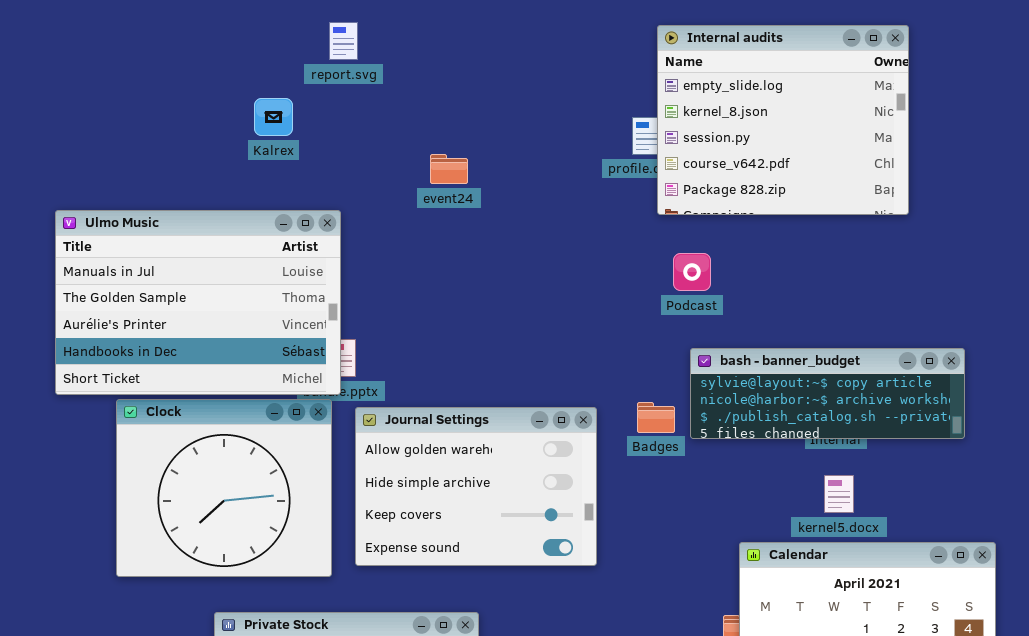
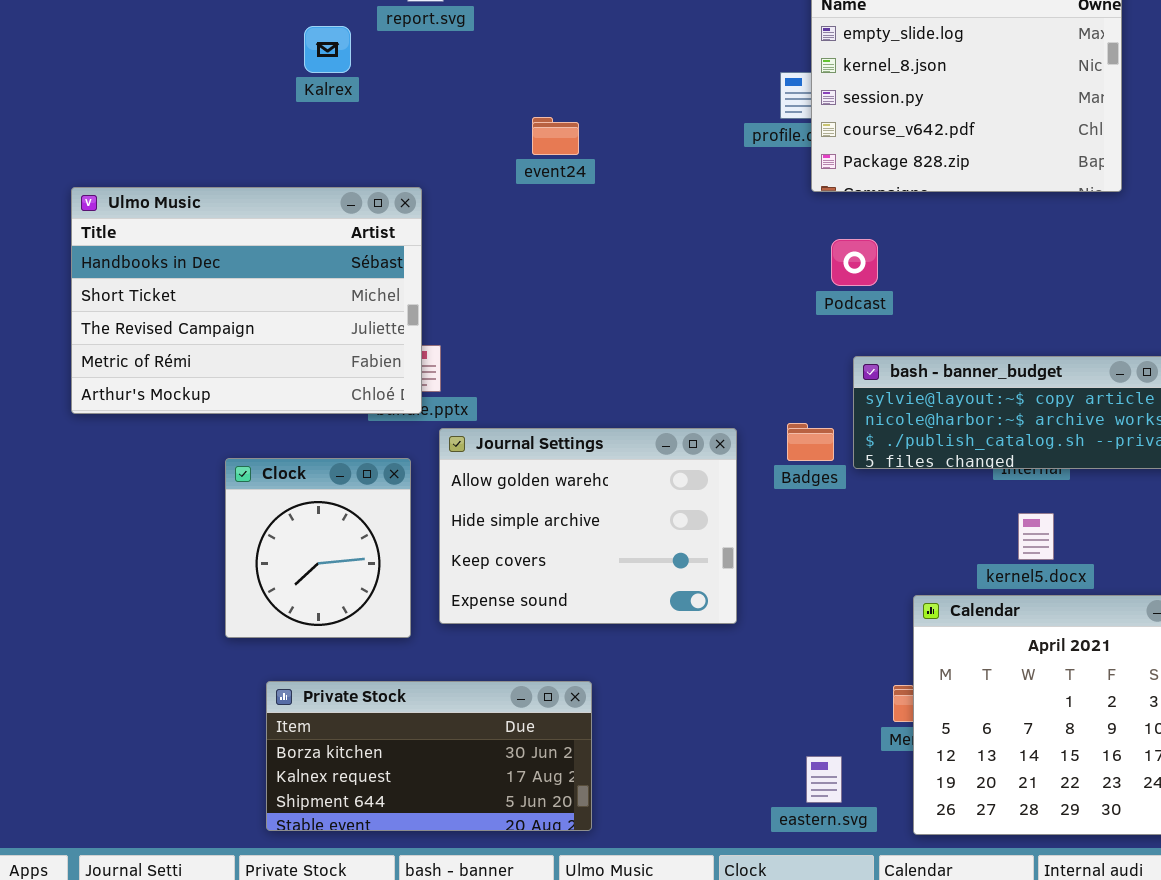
Kalrex: [254,98,293,136] -> [304,26,351,73], moved
Ulmo Music: [55,210,341,395] -> [71,187,422,414], scrolled down 3 rows
Clock: [116,399,332,577] -> [225,458,411,638], resized

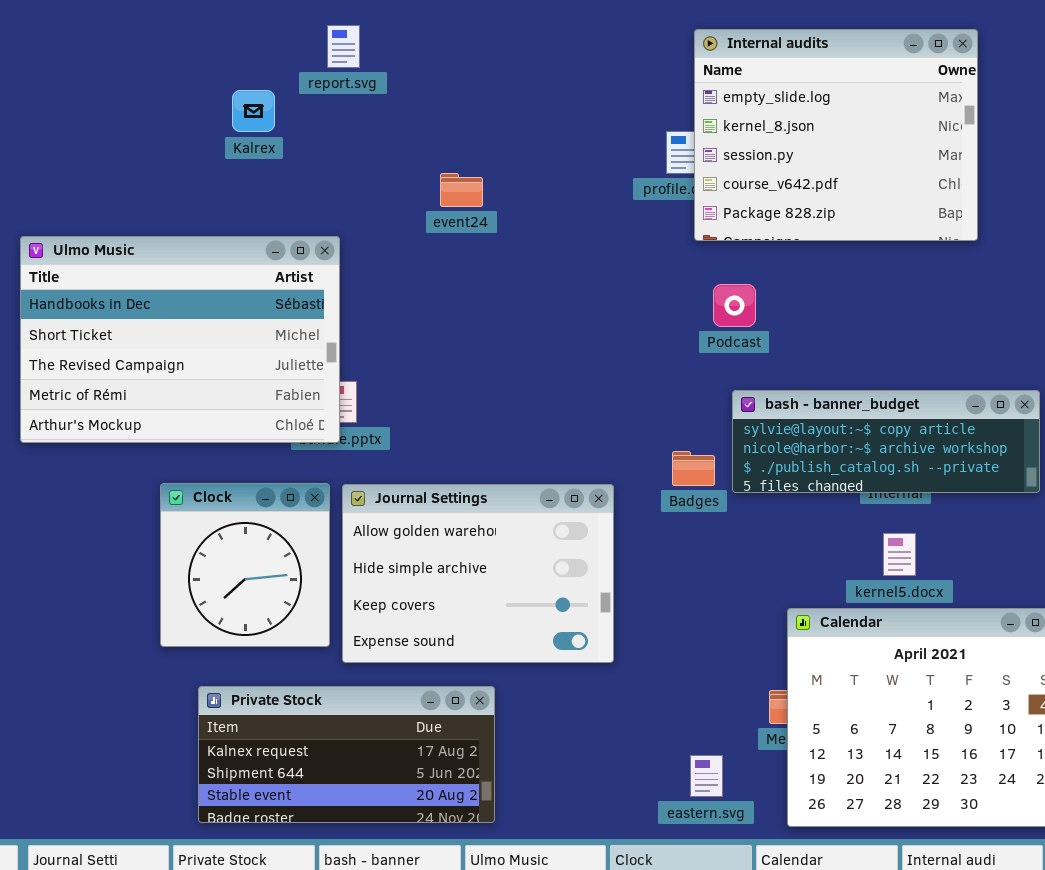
Journal Settings: [439,428,737,624] -> [342,484,614,663], moved
Private Stock: [266,681,592,831] -> [198,686,495,823], scrolled down 1 row

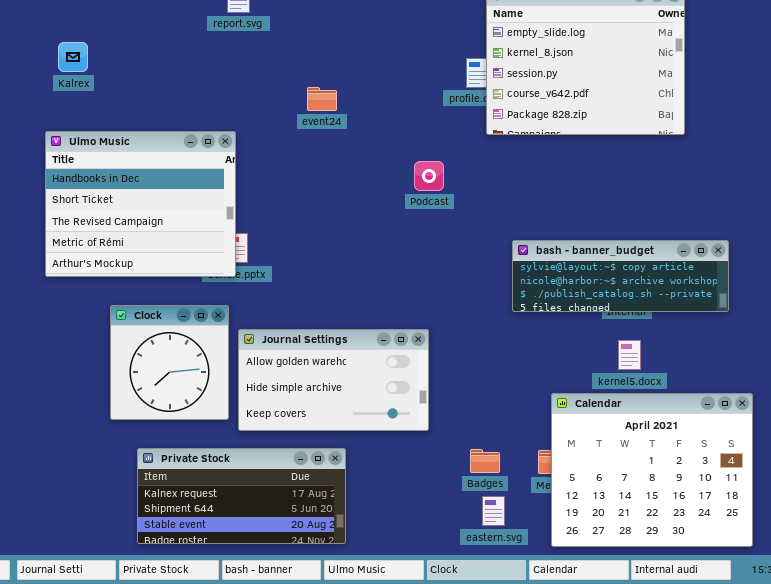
Kalrex: [232,90,275,132] -> [58,42,88,72], moved
Ulmo Music: [20,236,340,443] -> [45,131,236,277], resized
Podcast: [713,284,756,327] -> [414,161,444,191], moved
Badges: [672,451,715,486] -> [470,449,500,473], moved
Journal Settings: [342,484,614,663] -> [238,329,429,431], resized

